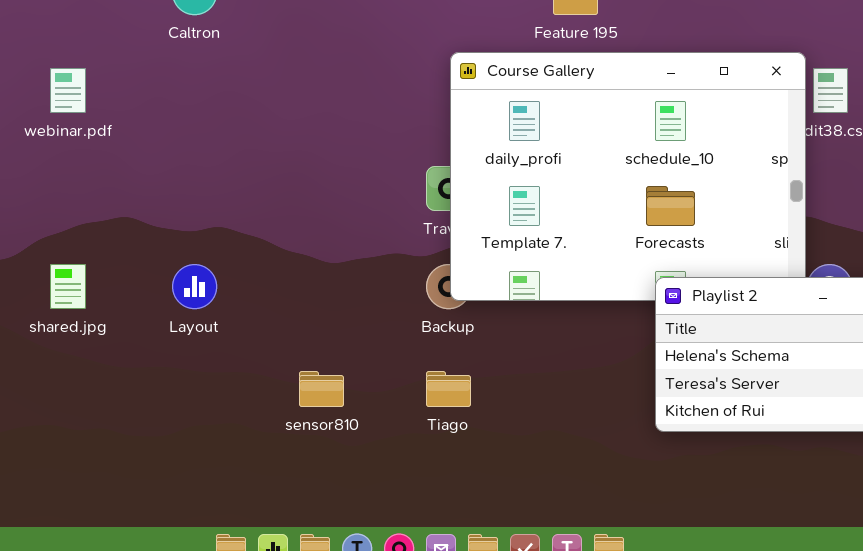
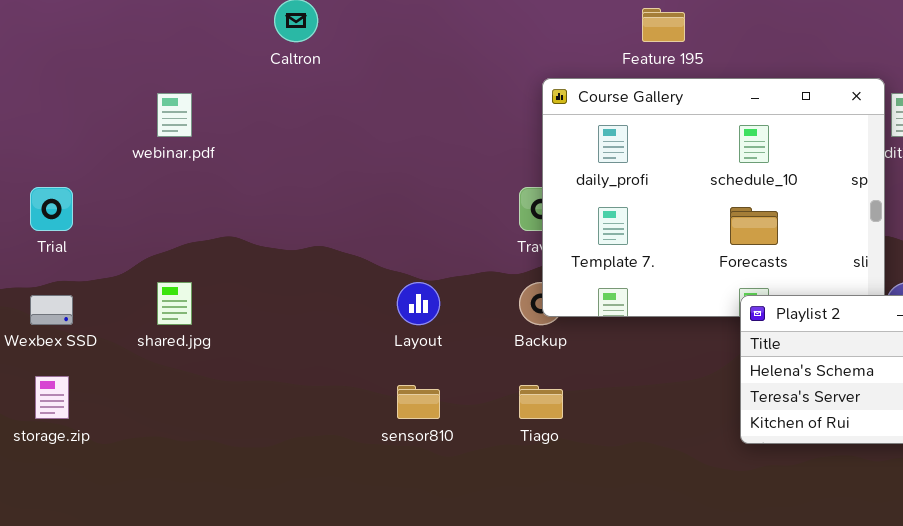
Layout: [172,264,217,309] -> [397,282,440,325], moved

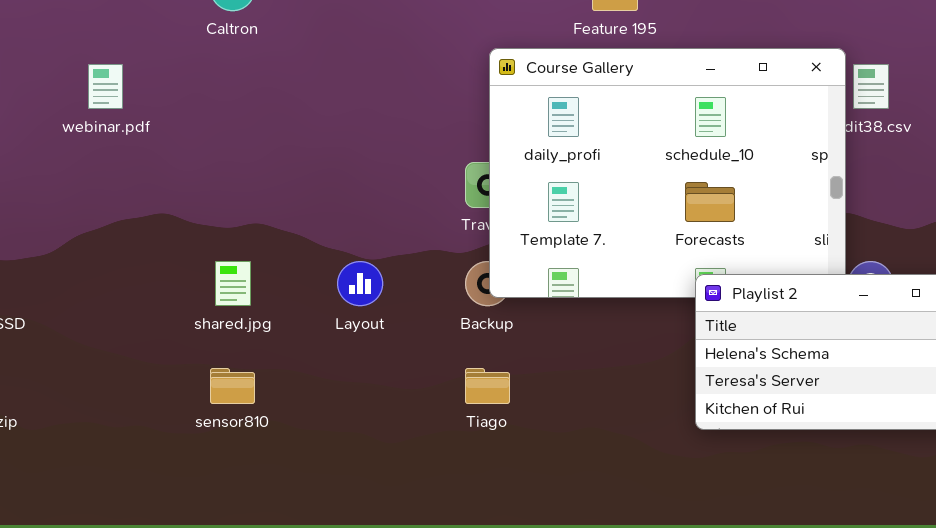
shared.jpg: [157,282,192,325] -> [215,261,251,306], moved
sensor810: [397,385,440,419] -> [210,368,255,404], moved

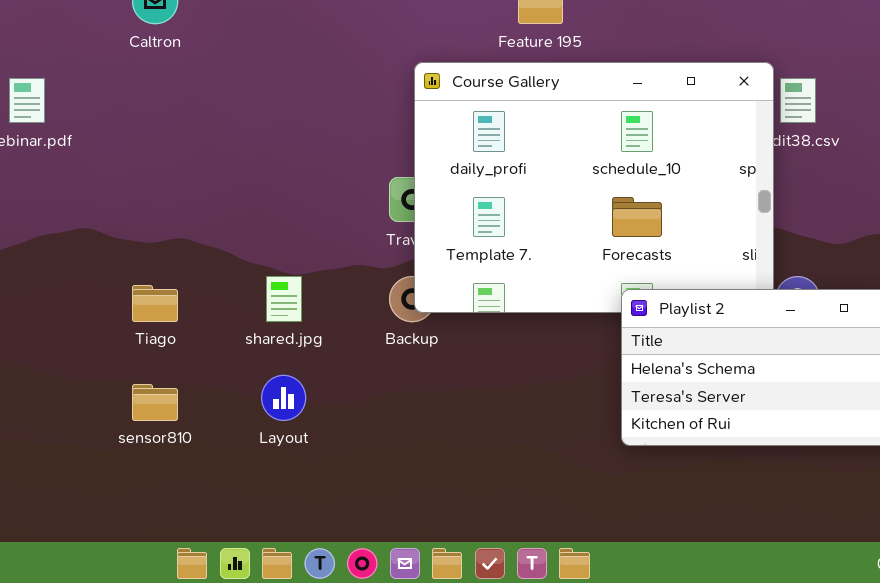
shared.jpg: [215,261,251,306] -> [266,276,302,322], moved
Layout: [337,261,383,306] -> [261,375,306,421], moved
Tiago: [465,368,510,404] -> [132,285,178,322], moved

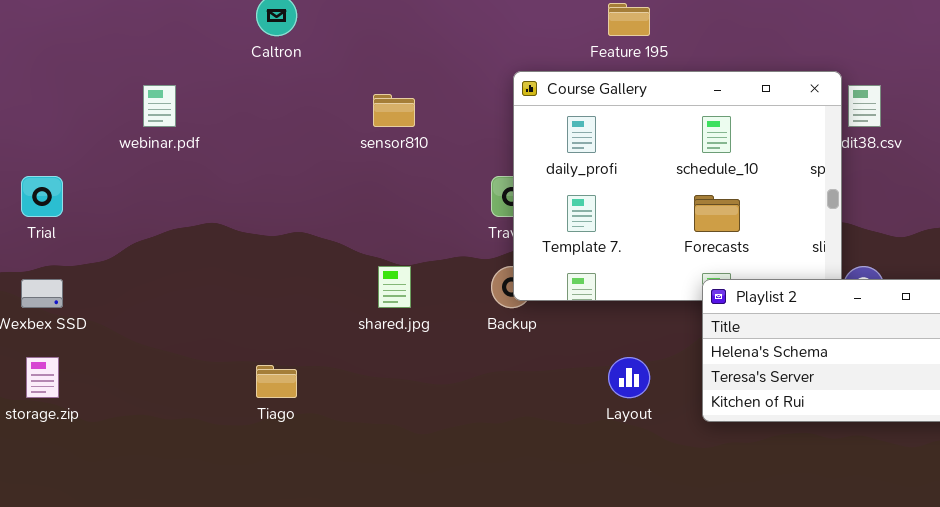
Tiago: [132,285,178,322] -> [256,365,297,398], moved
Layout: [261,375,306,421] -> [608,357,650,398], moved
sensor810: [132,384,178,421] -> [373,94,415,127], moved

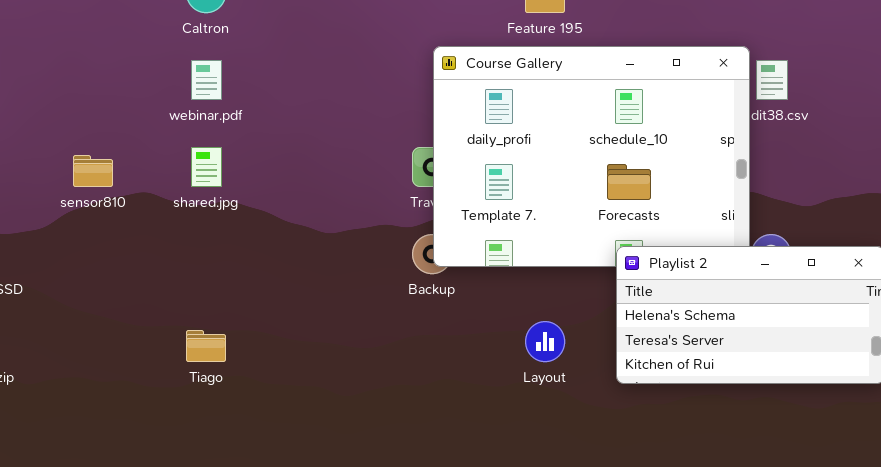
webinar.pdf: [143,85,176,127] -> [191,60,222,100], moved
sensor810: [373,94,415,127] -> [73,155,113,187], moved
shared.jpg: [378,266,411,308] -> [191,147,222,187], moved

